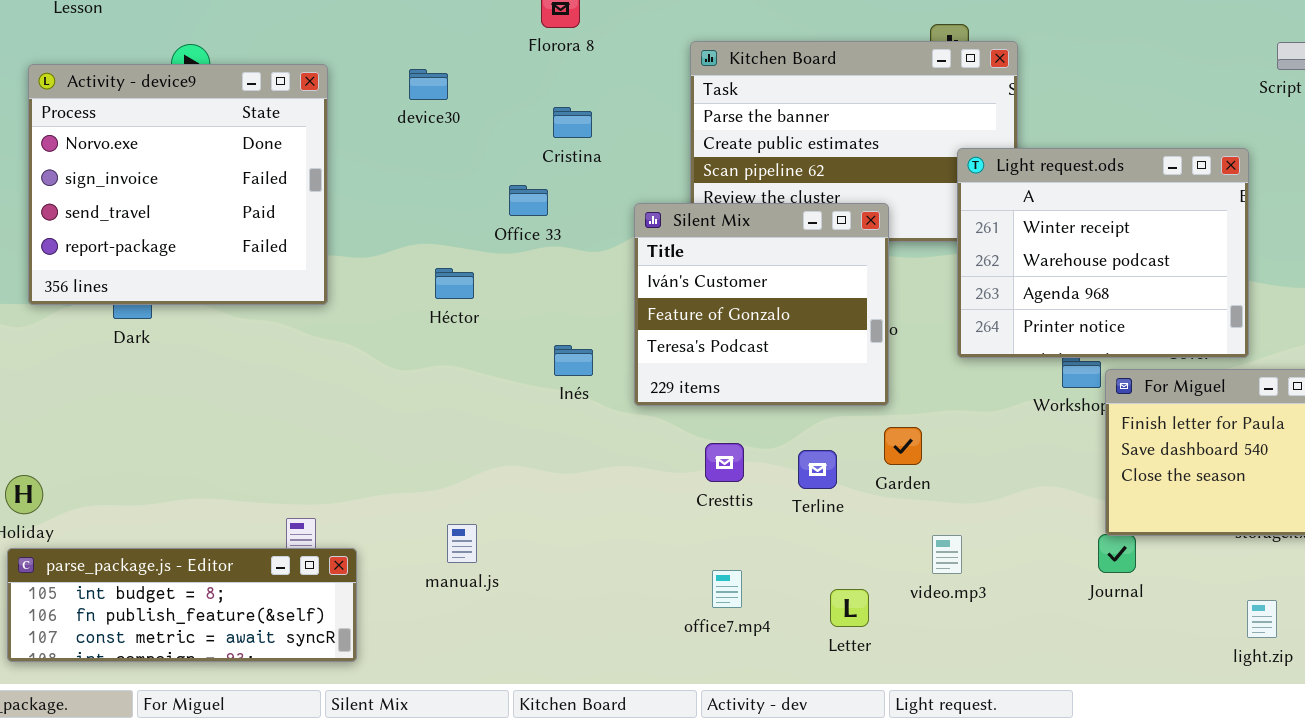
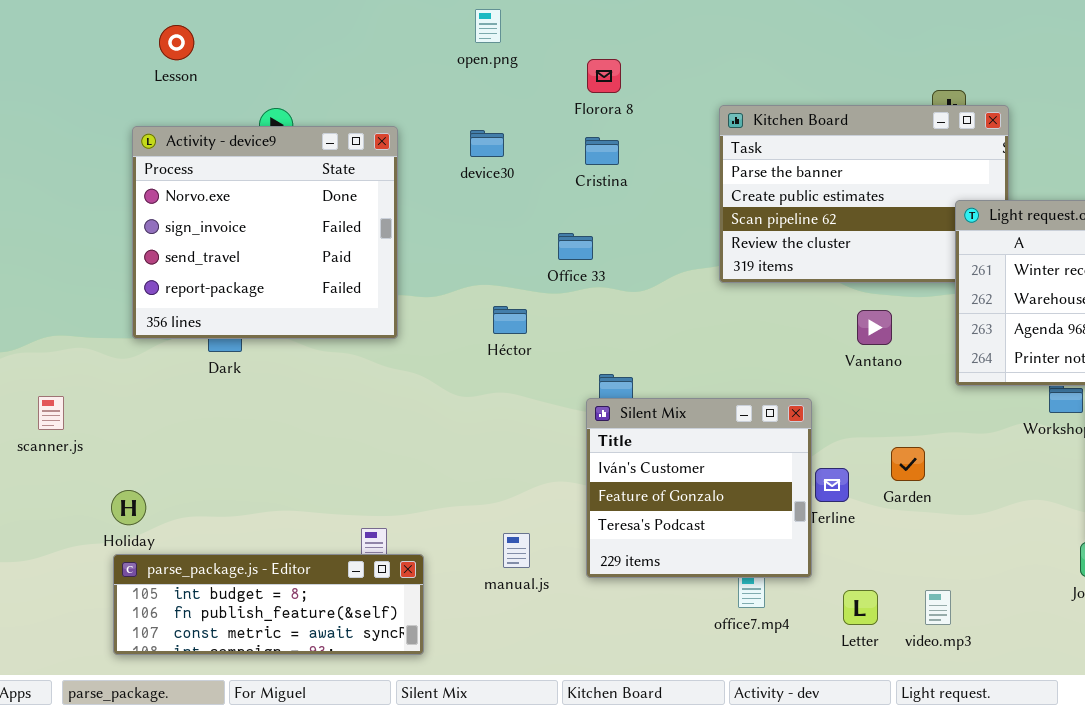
Cristina: [553,107,592,138] -> [585,137,619,165], moved
Silent Mix: [634,203,889,406] -> [586,398,812,578], moved
video.mp3: [932,535,962,574] -> [925,590,951,625], moved

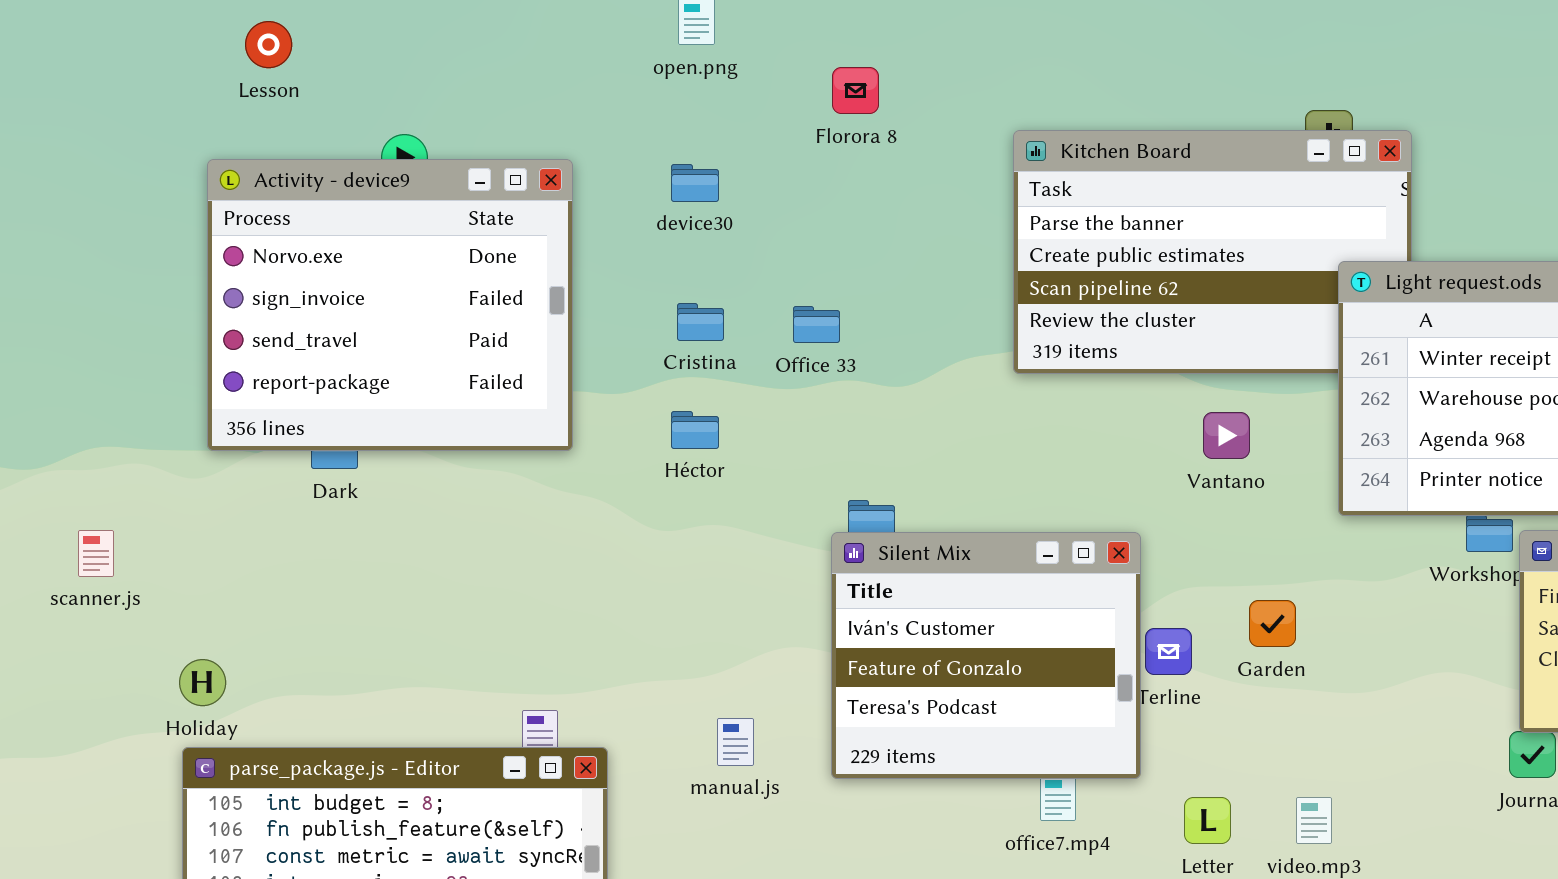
Cristina: [585,137,619,165] -> [677,303,724,341], moved
Héctor: [493,306,527,334] -> [671,411,719,449], moved

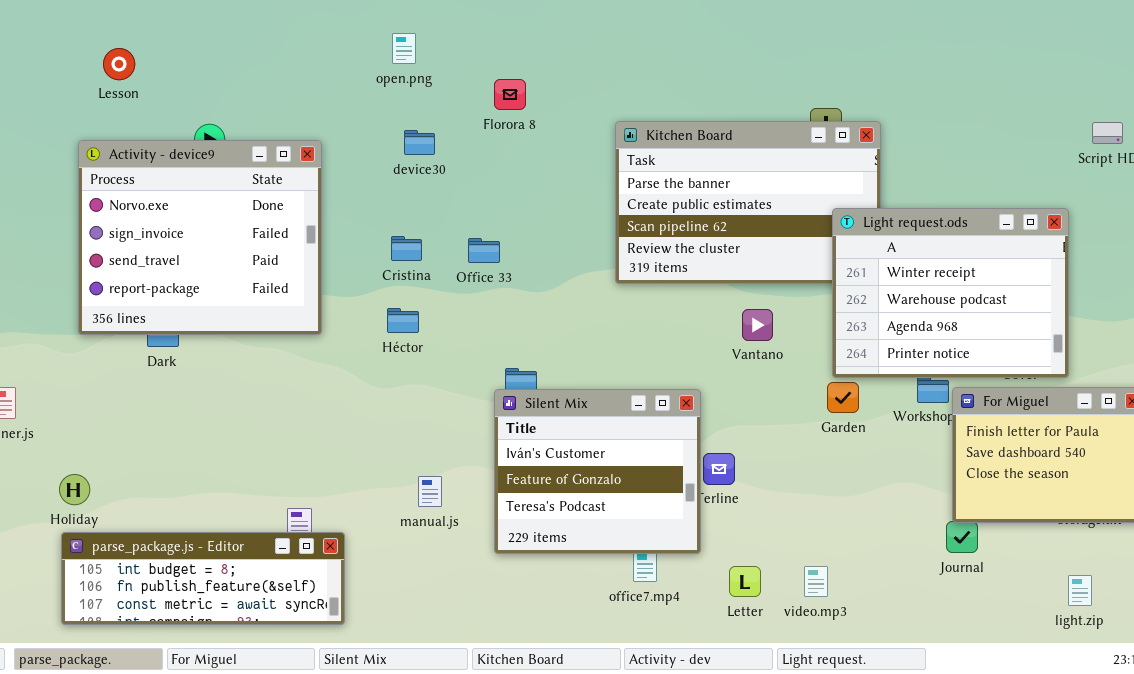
device30: [671,164,719,202] -> [404,130,435,155], moved
Garden: [1249,600,1296,647] -> [827,382,859,413], moved
manual.js: [717,718,754,766] -> [418,476,442,507], moved

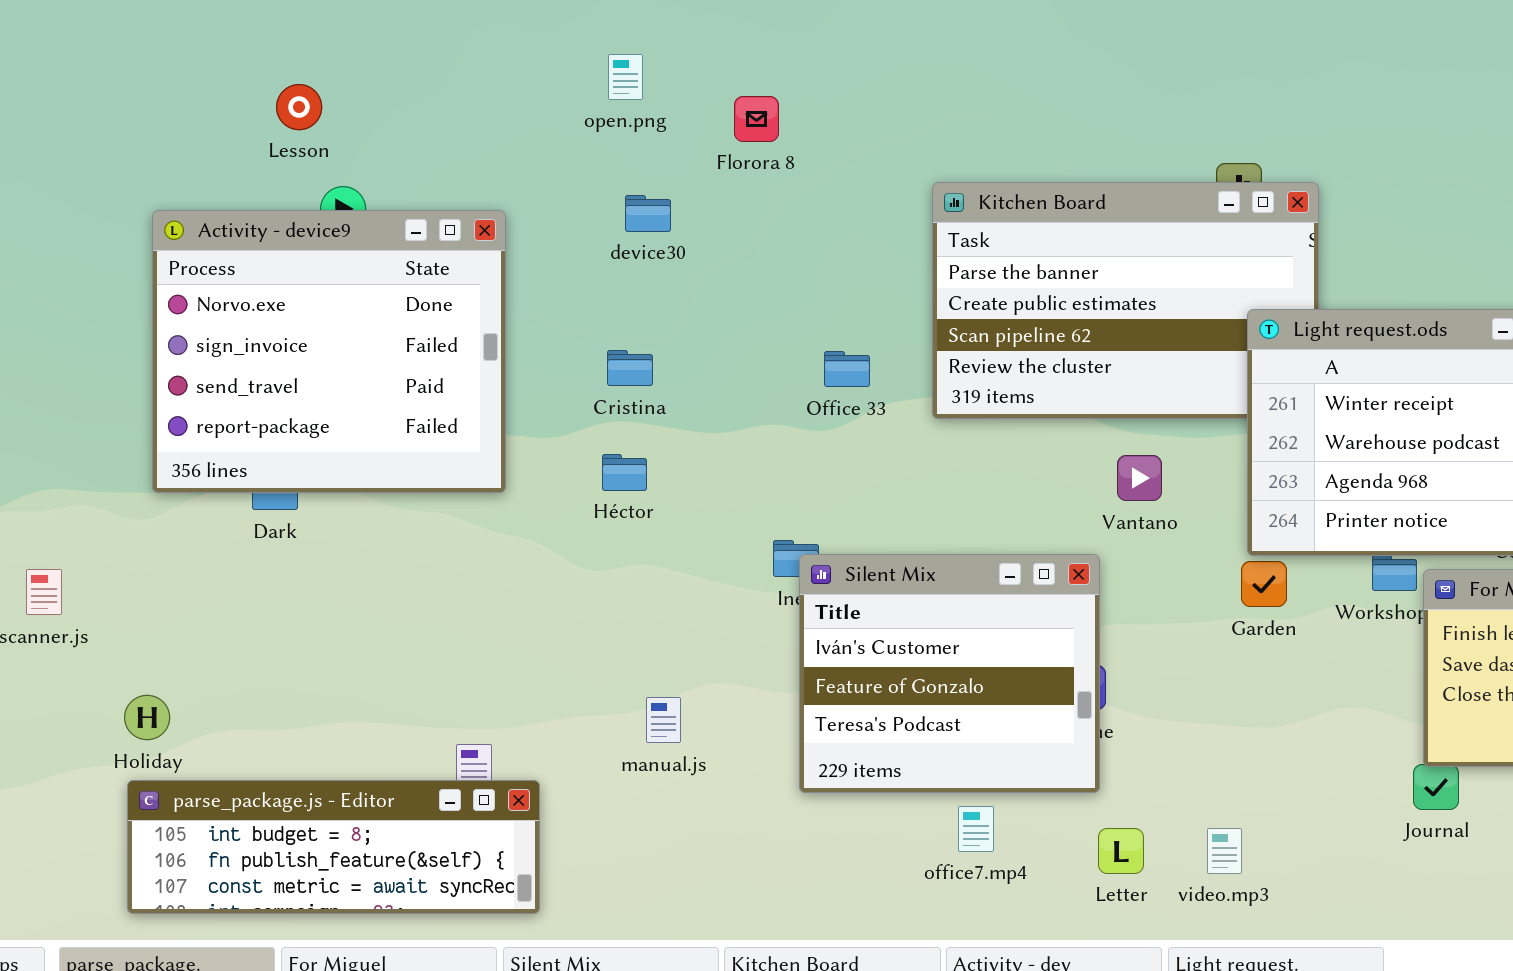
Lesson: [103,48,135,80] -> [276,84,322,130], moved
Florora 8: [494,79,526,110] -> [734,96,779,142], moved
Office 33: [468,238,500,263] -> [824,351,870,387], moved
Silent Mix: [494,389,701,554] -> [799,554,1100,793], moved

